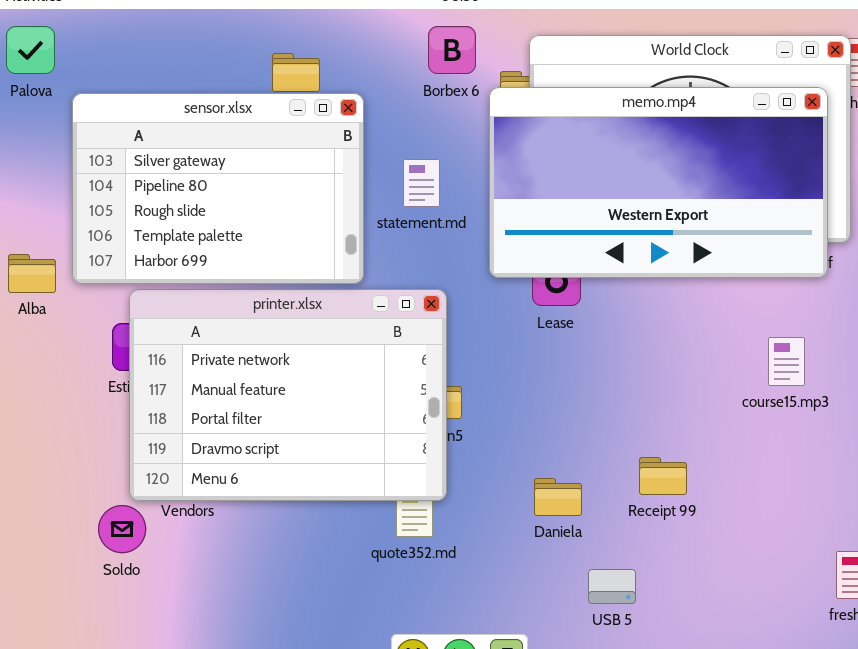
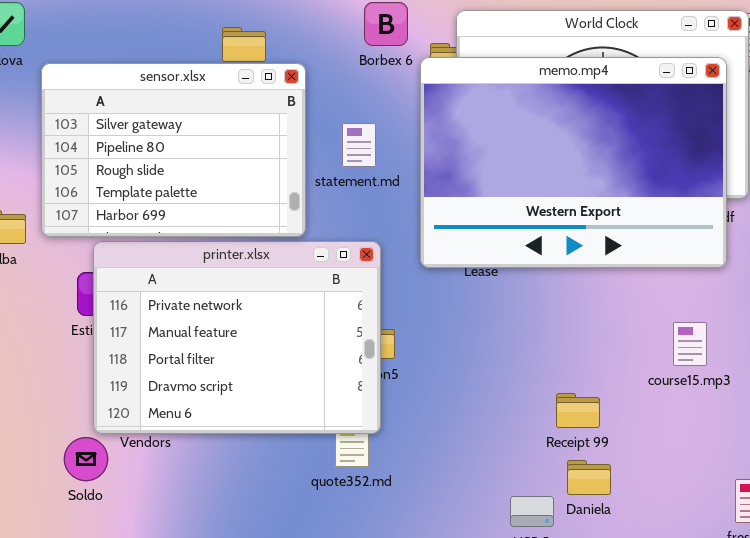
memo.mp4: [489,87,828,278] -> [420,57,727,268], resized
course15.mp3: [768,337,805,386] -> [673,322,707,366], moved
Daniela: [534,478,582,516] -> [567,460,611,495], moved

